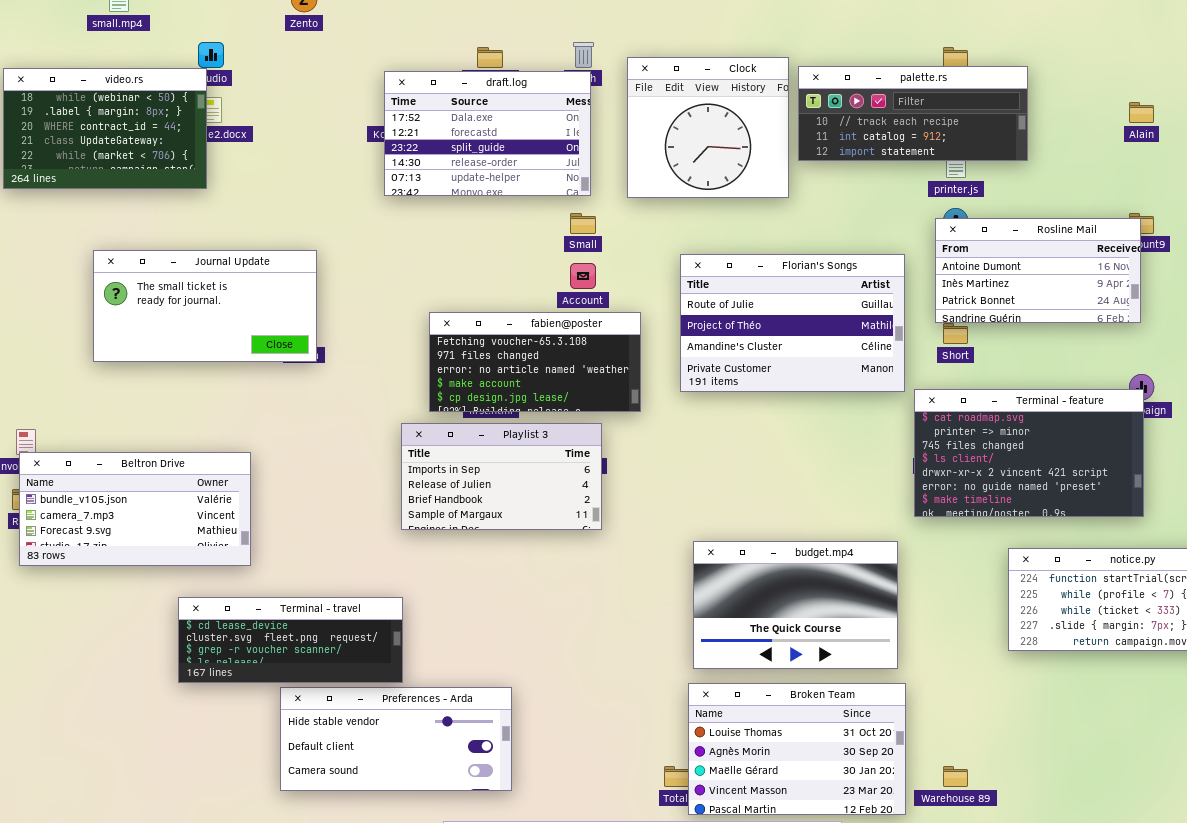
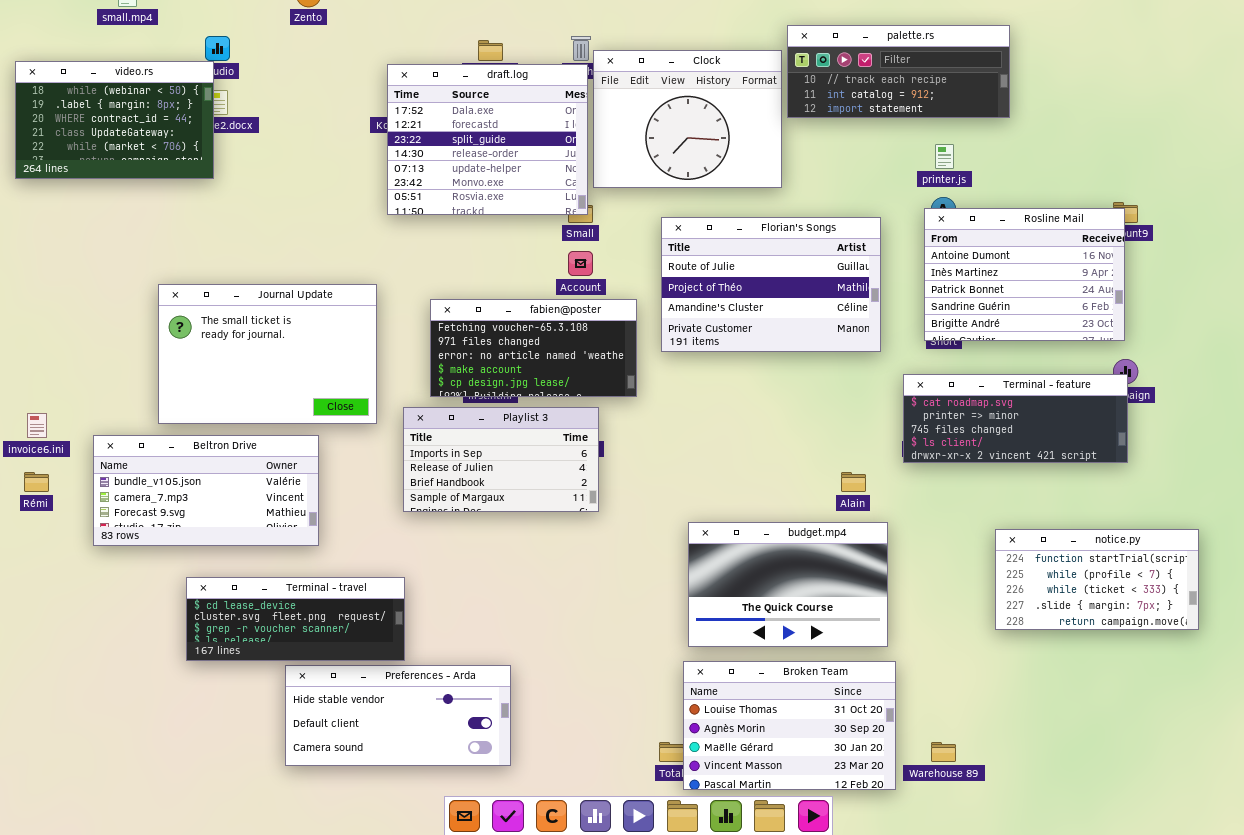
Clock: [627,57,789,198] -> [593,50,782,188], resized
palette.rs: [798,66,1028,161] -> [787,25,1010,118], moved
draft.log: [384,71,591,196] -> [387,64,588,215], resized
Alain: [1129,102,1154,123] -> [841,472,866,492], moved
Rosline Mail: [935,218,1141,323] -> [924,208,1125,341], resized
Journal Update: [93,250,317,362] -> [158,284,377,424], moved, resized
Florian's Songs: [680,254,905,392] -> [661,217,881,352], moved
Terminal - feature: [914,389,1144,517] -> [903,374,1128,463], resized
Beltron Drive: [19,452,251,566] -> [93,435,319,546], moved

